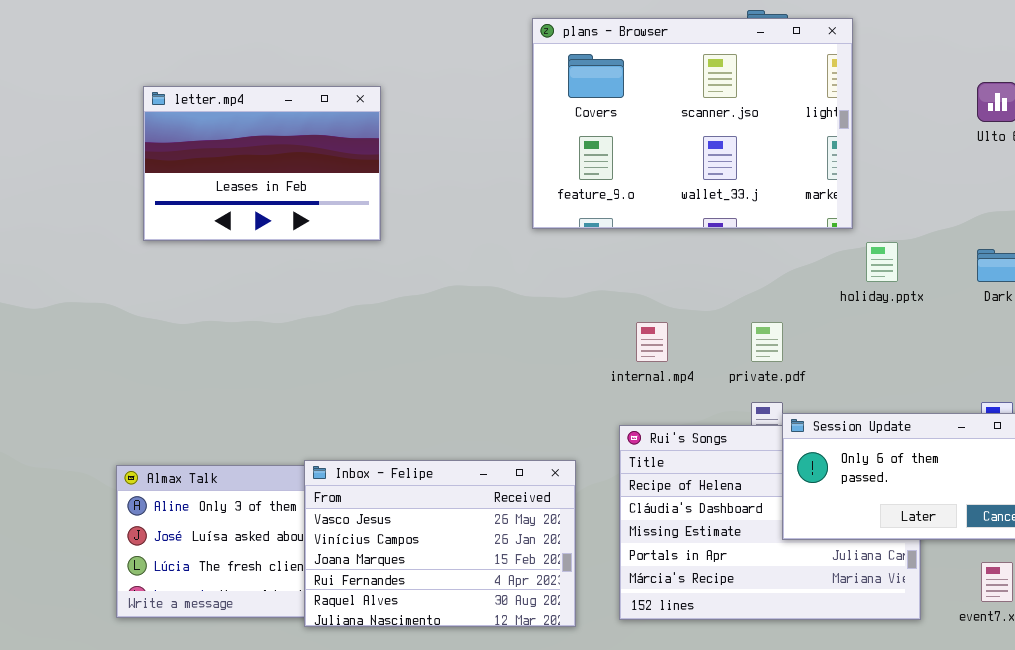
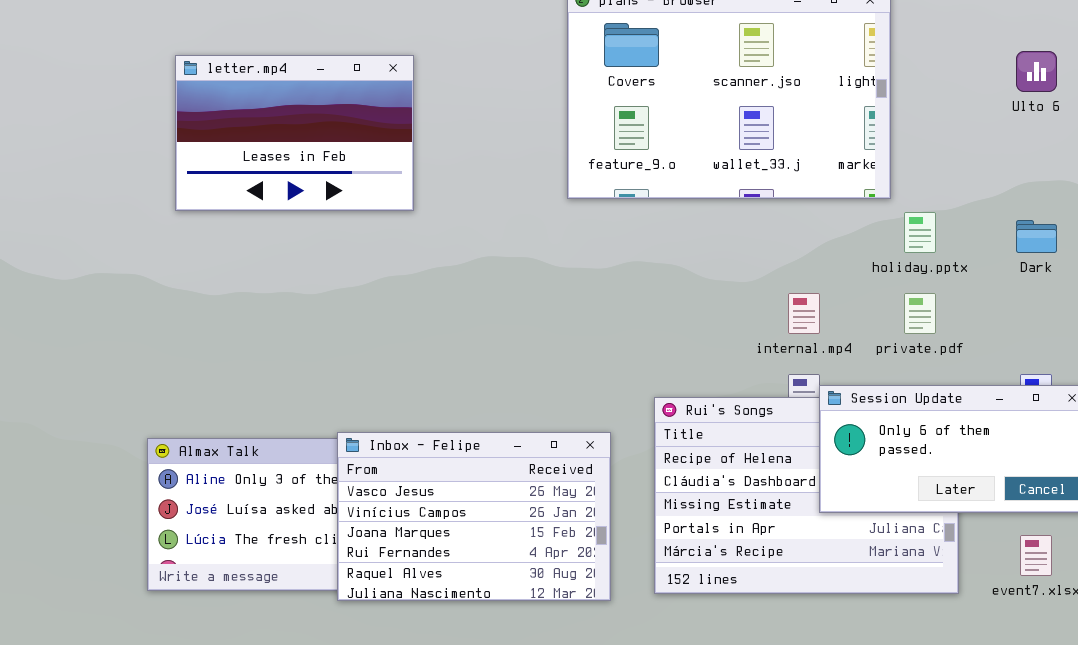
internal.mp4: [636,322,668,362] -> [788,293,820,334], moved
private.pdf: [751,322,783,362] -> [904,293,936,334], moved

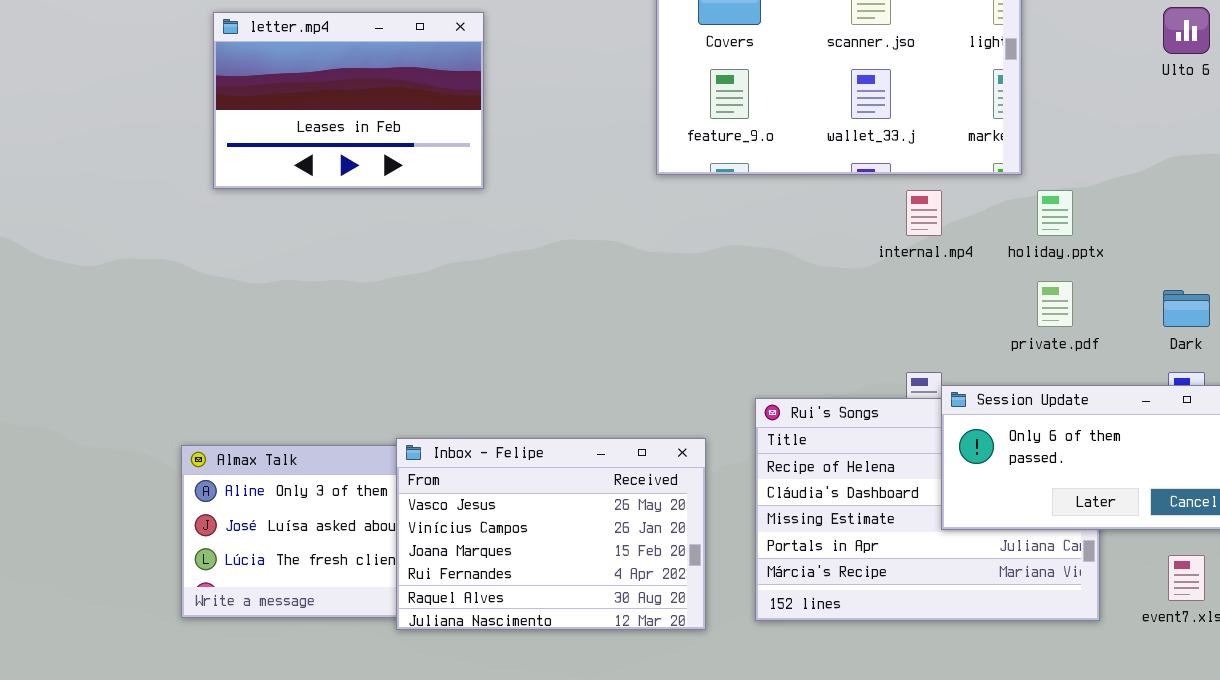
Dark: [1016,220,1057,253] -> [1163,290,1210,327], moved
internal.mp4: [788,293,820,334] -> [906,190,942,236], moved

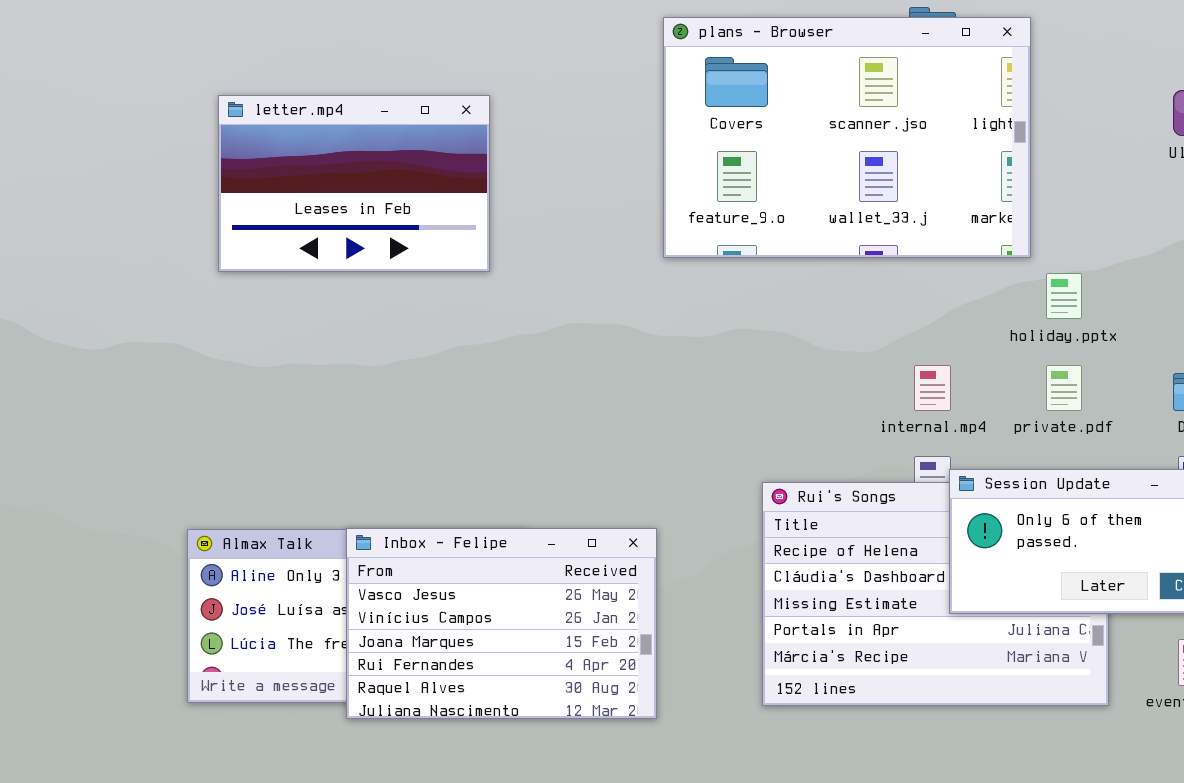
internal.mp4: [906,190,942,236] -> [914,365,951,411], moved
Inbox - Felipe: [396,438,706,630] -> [346,528,657,719], moved

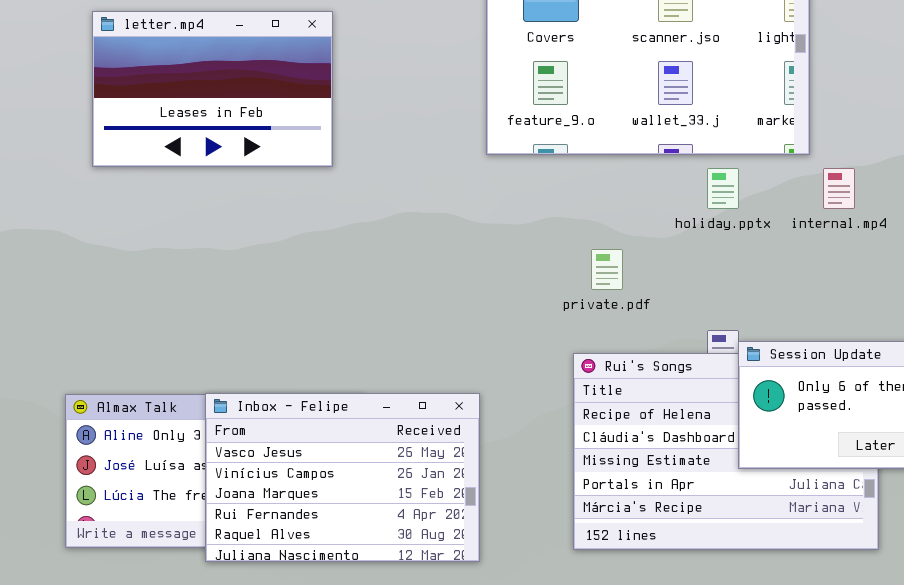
holiday.pptx: [1046,273,1082,319] -> [707,168,739,209], moved
internal.mp4: [914,365,951,411] -> [823,168,855,209], moved
private.pdf: [1046,365,1082,411] -> [591,249,623,290], moved

